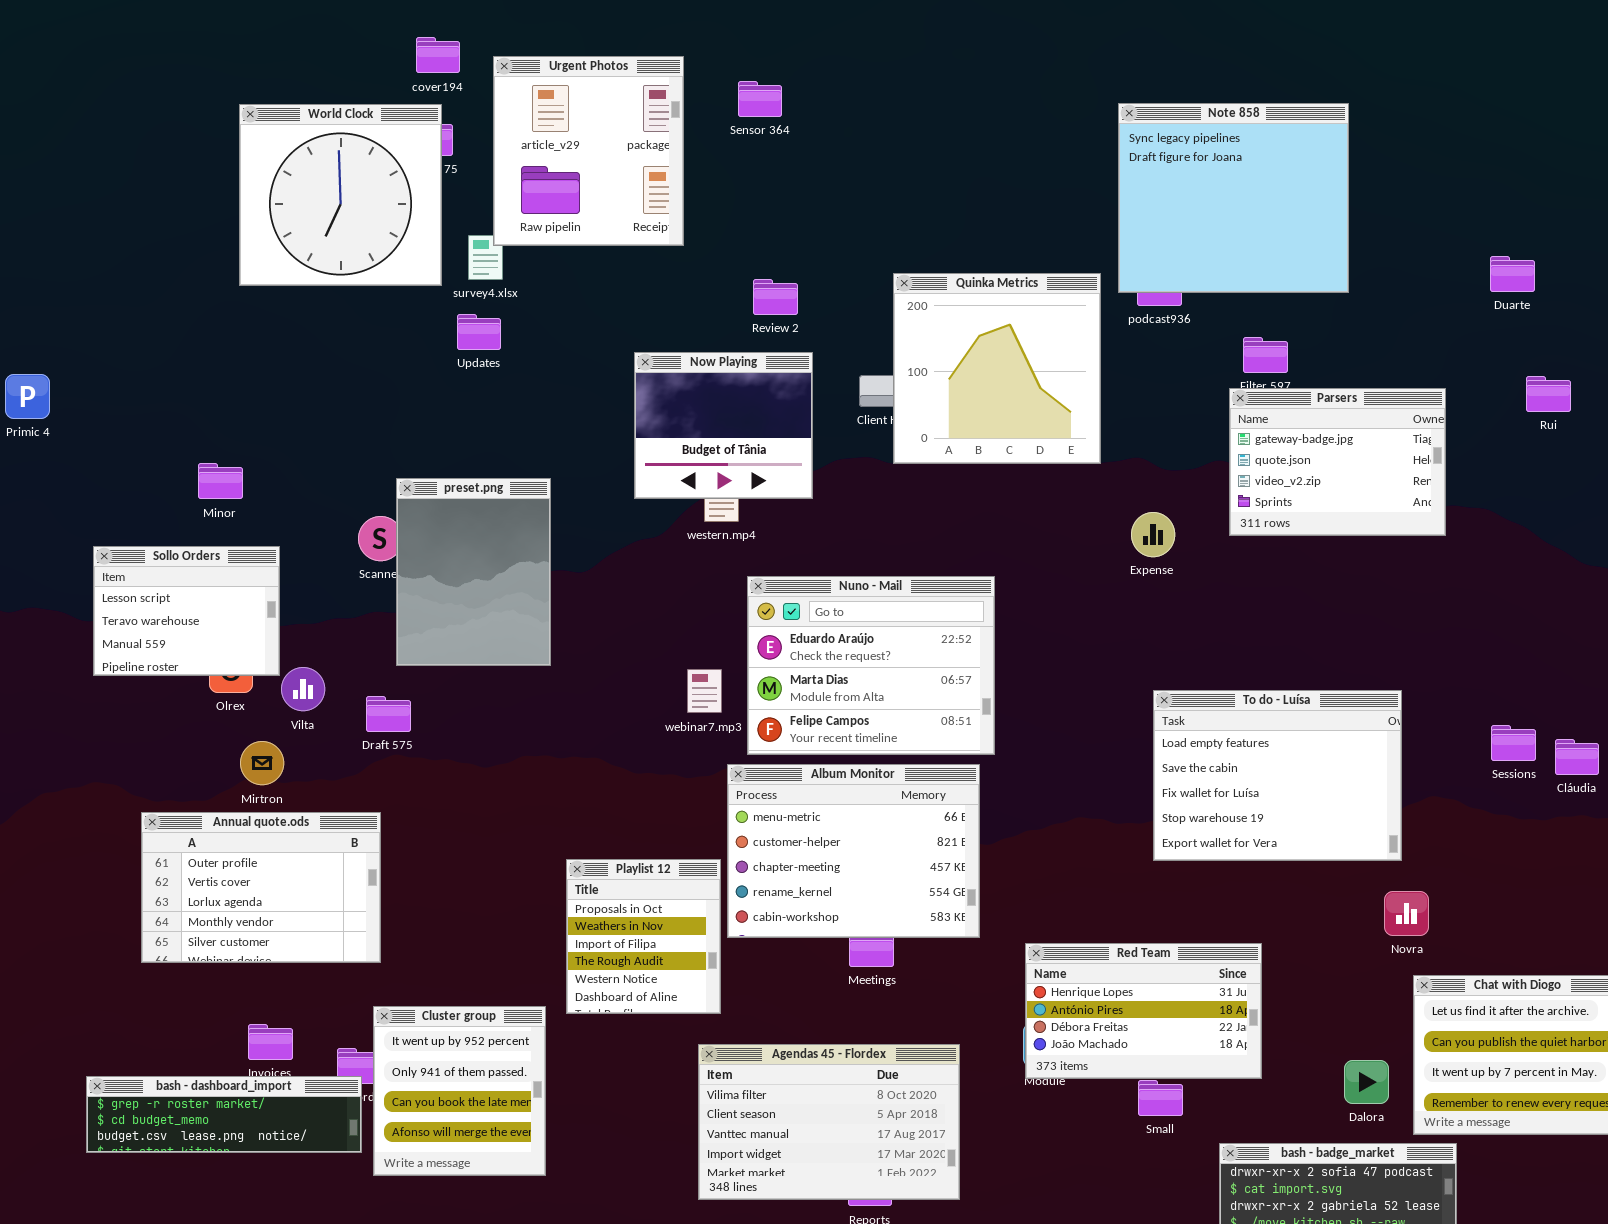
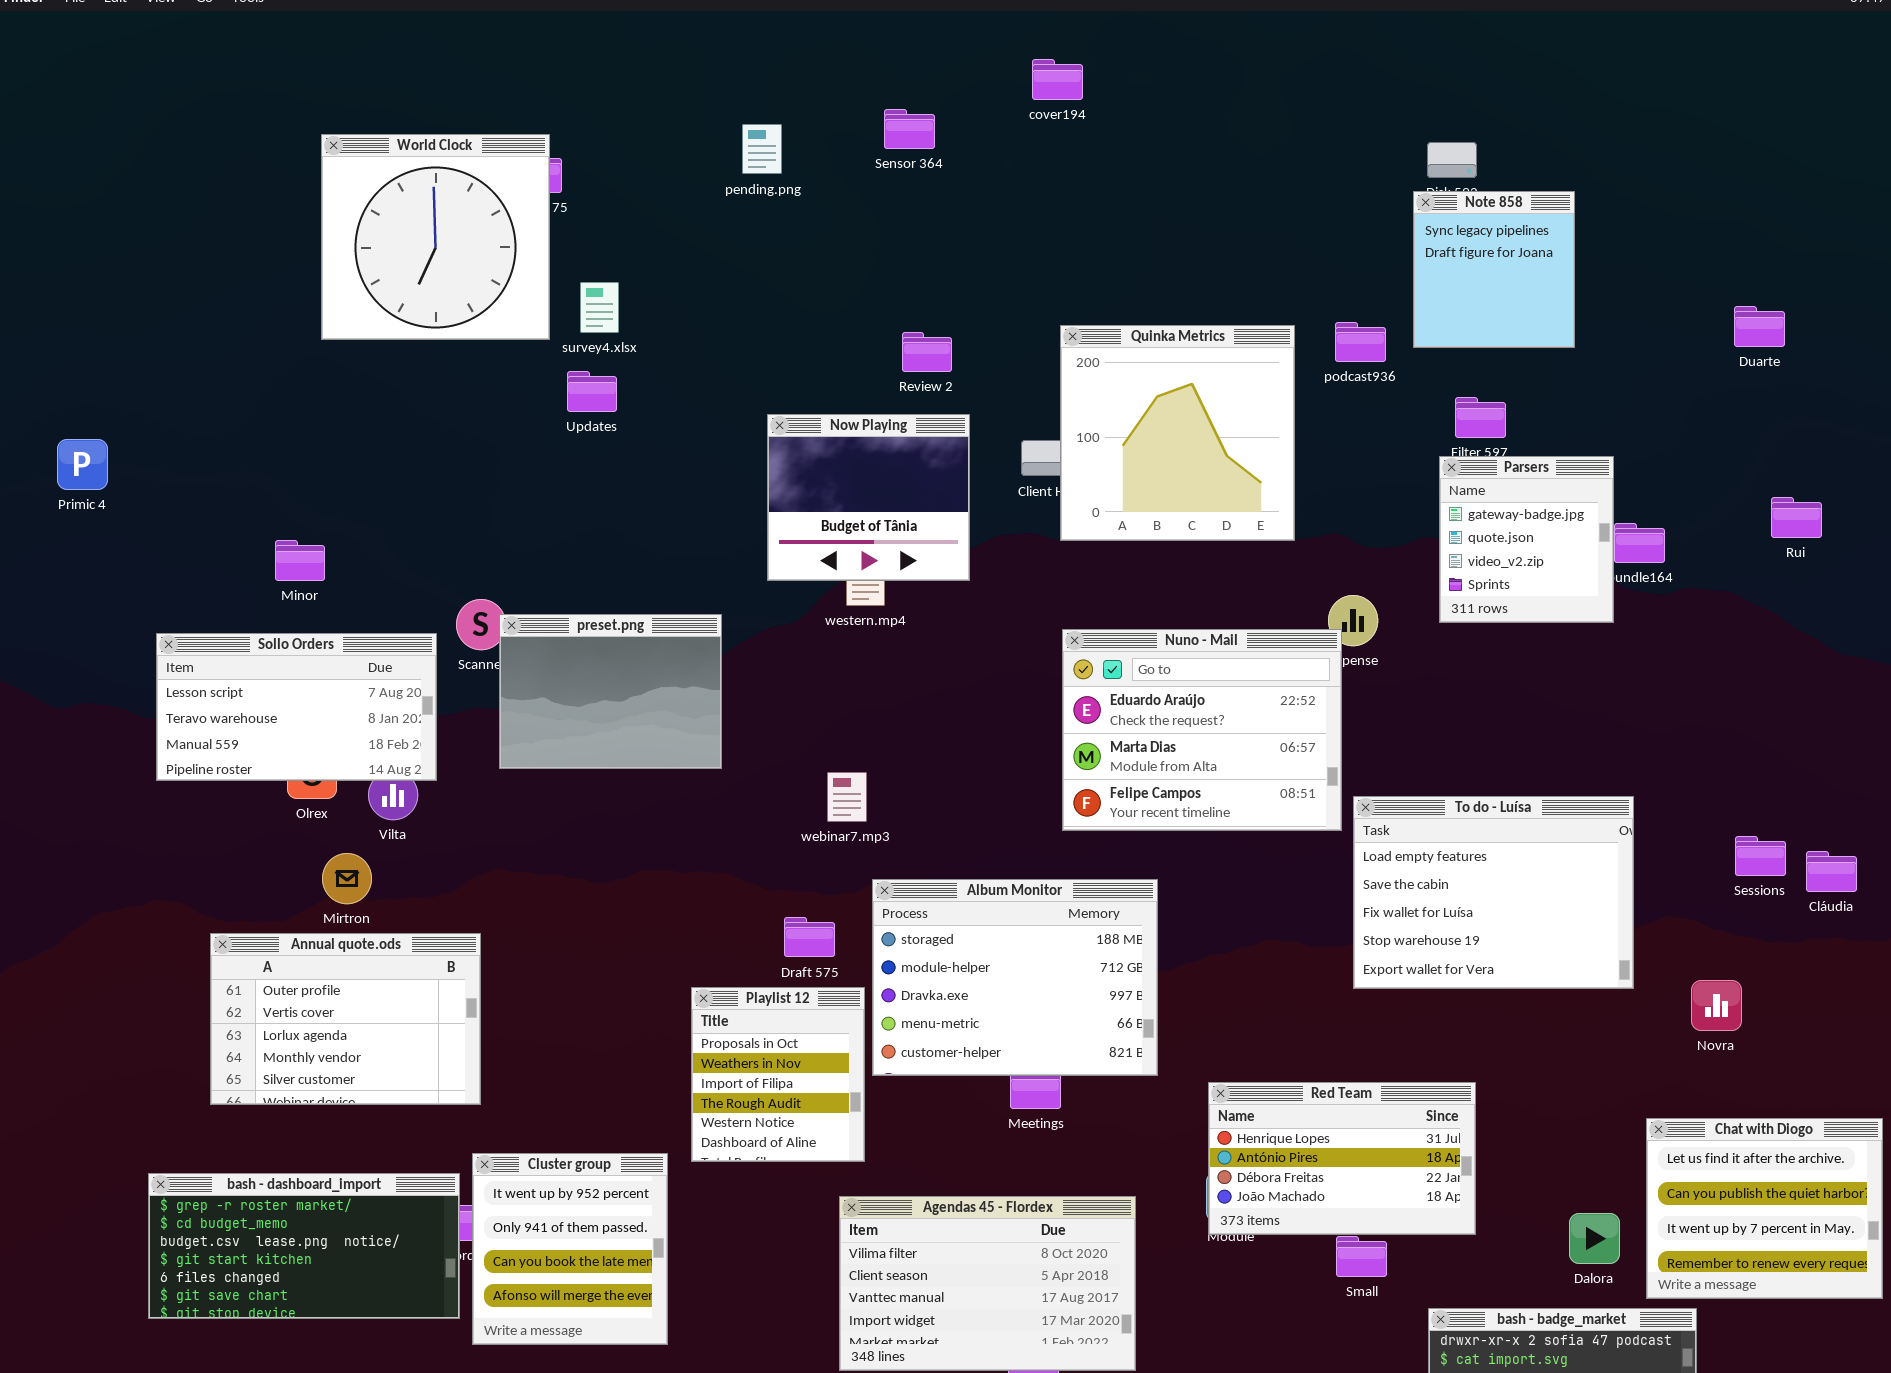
cover194: [416,37,460,73] -> [1032,59,1083,100], moved
Urgent Photos: [493,56,684,246] -> none, closed
Note 858: [1118,103,1349,293] -> [1413,191,1575,348], resized
Rui: [1526,376,1571,412] -> [1771,497,1822,538], moved
Parsers: [1229,388,1446,536] -> [1439,456,1614,623], resized
preset.png: [396,478,551,666] -> [499,614,722,769], resized
Sollo Orders: [93,546,280,676] -> [156,633,437,781], resized
Nuno - Mail: [747,576,995,755] -> [1062,629,1342,831], moved
Draft 575: [366,696,411,732] -> [784,917,835,957], moved
Album Monitor: [727,764,980,938] -> [872,879,1158,1076], scrolled up 3 rows
Novra: [1384,891,1429,936] -> [1691,980,1742,1031], moved
bash - dashboard_import: [86,1076,362,1153] -> [148,1173,460,1319], resized

